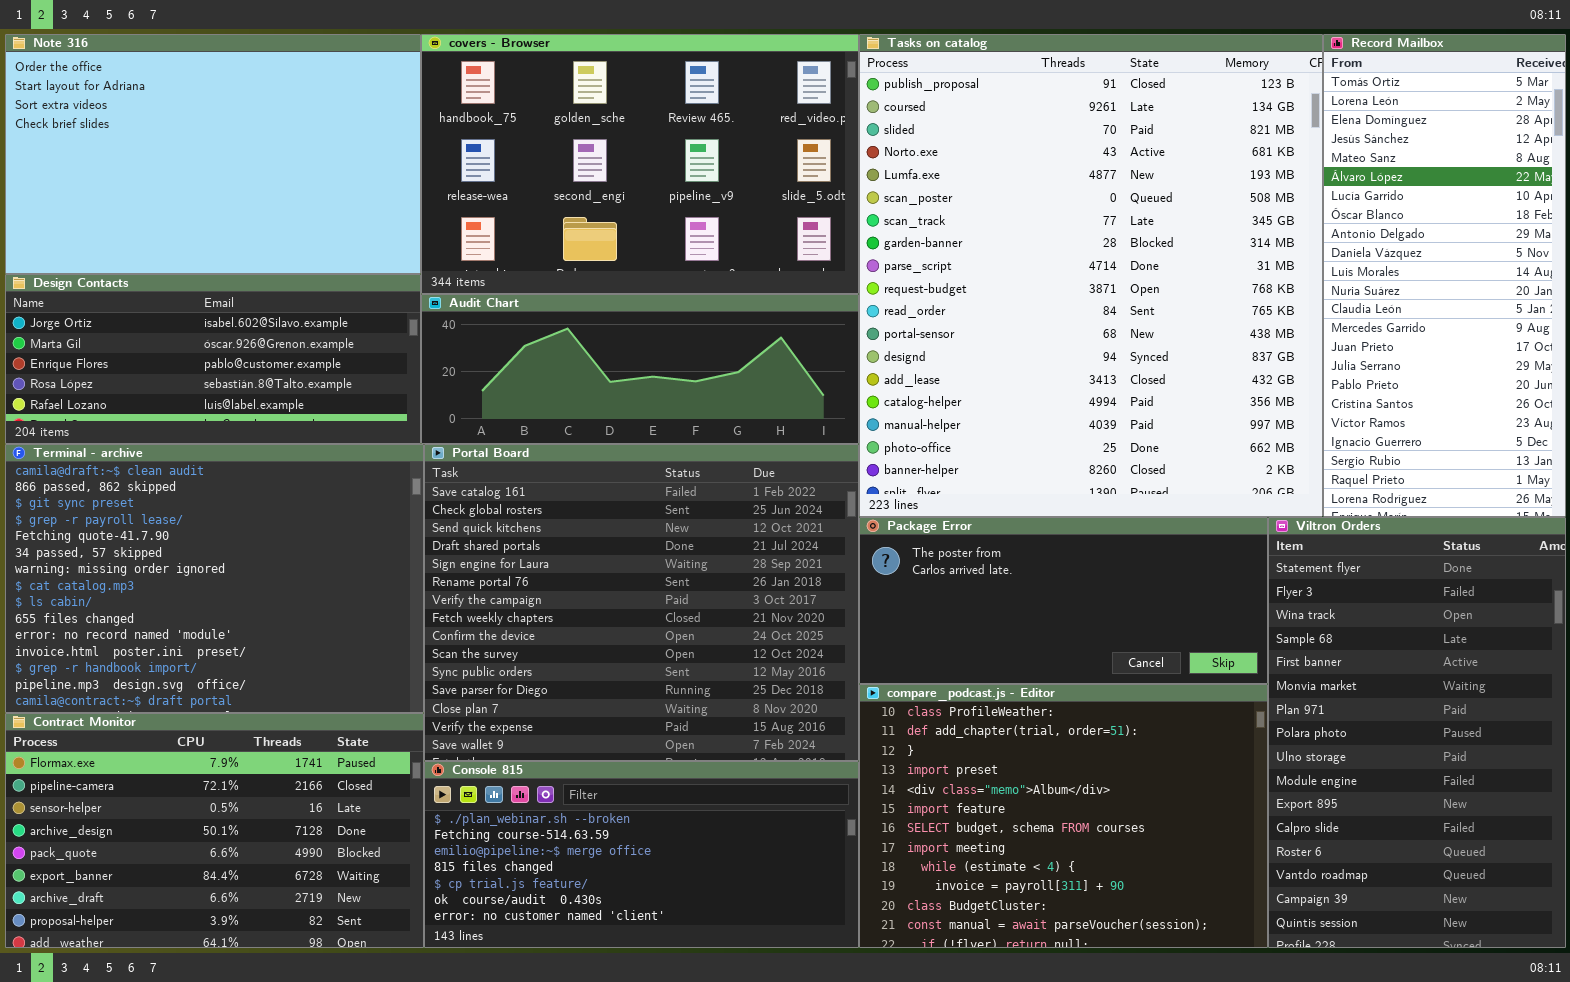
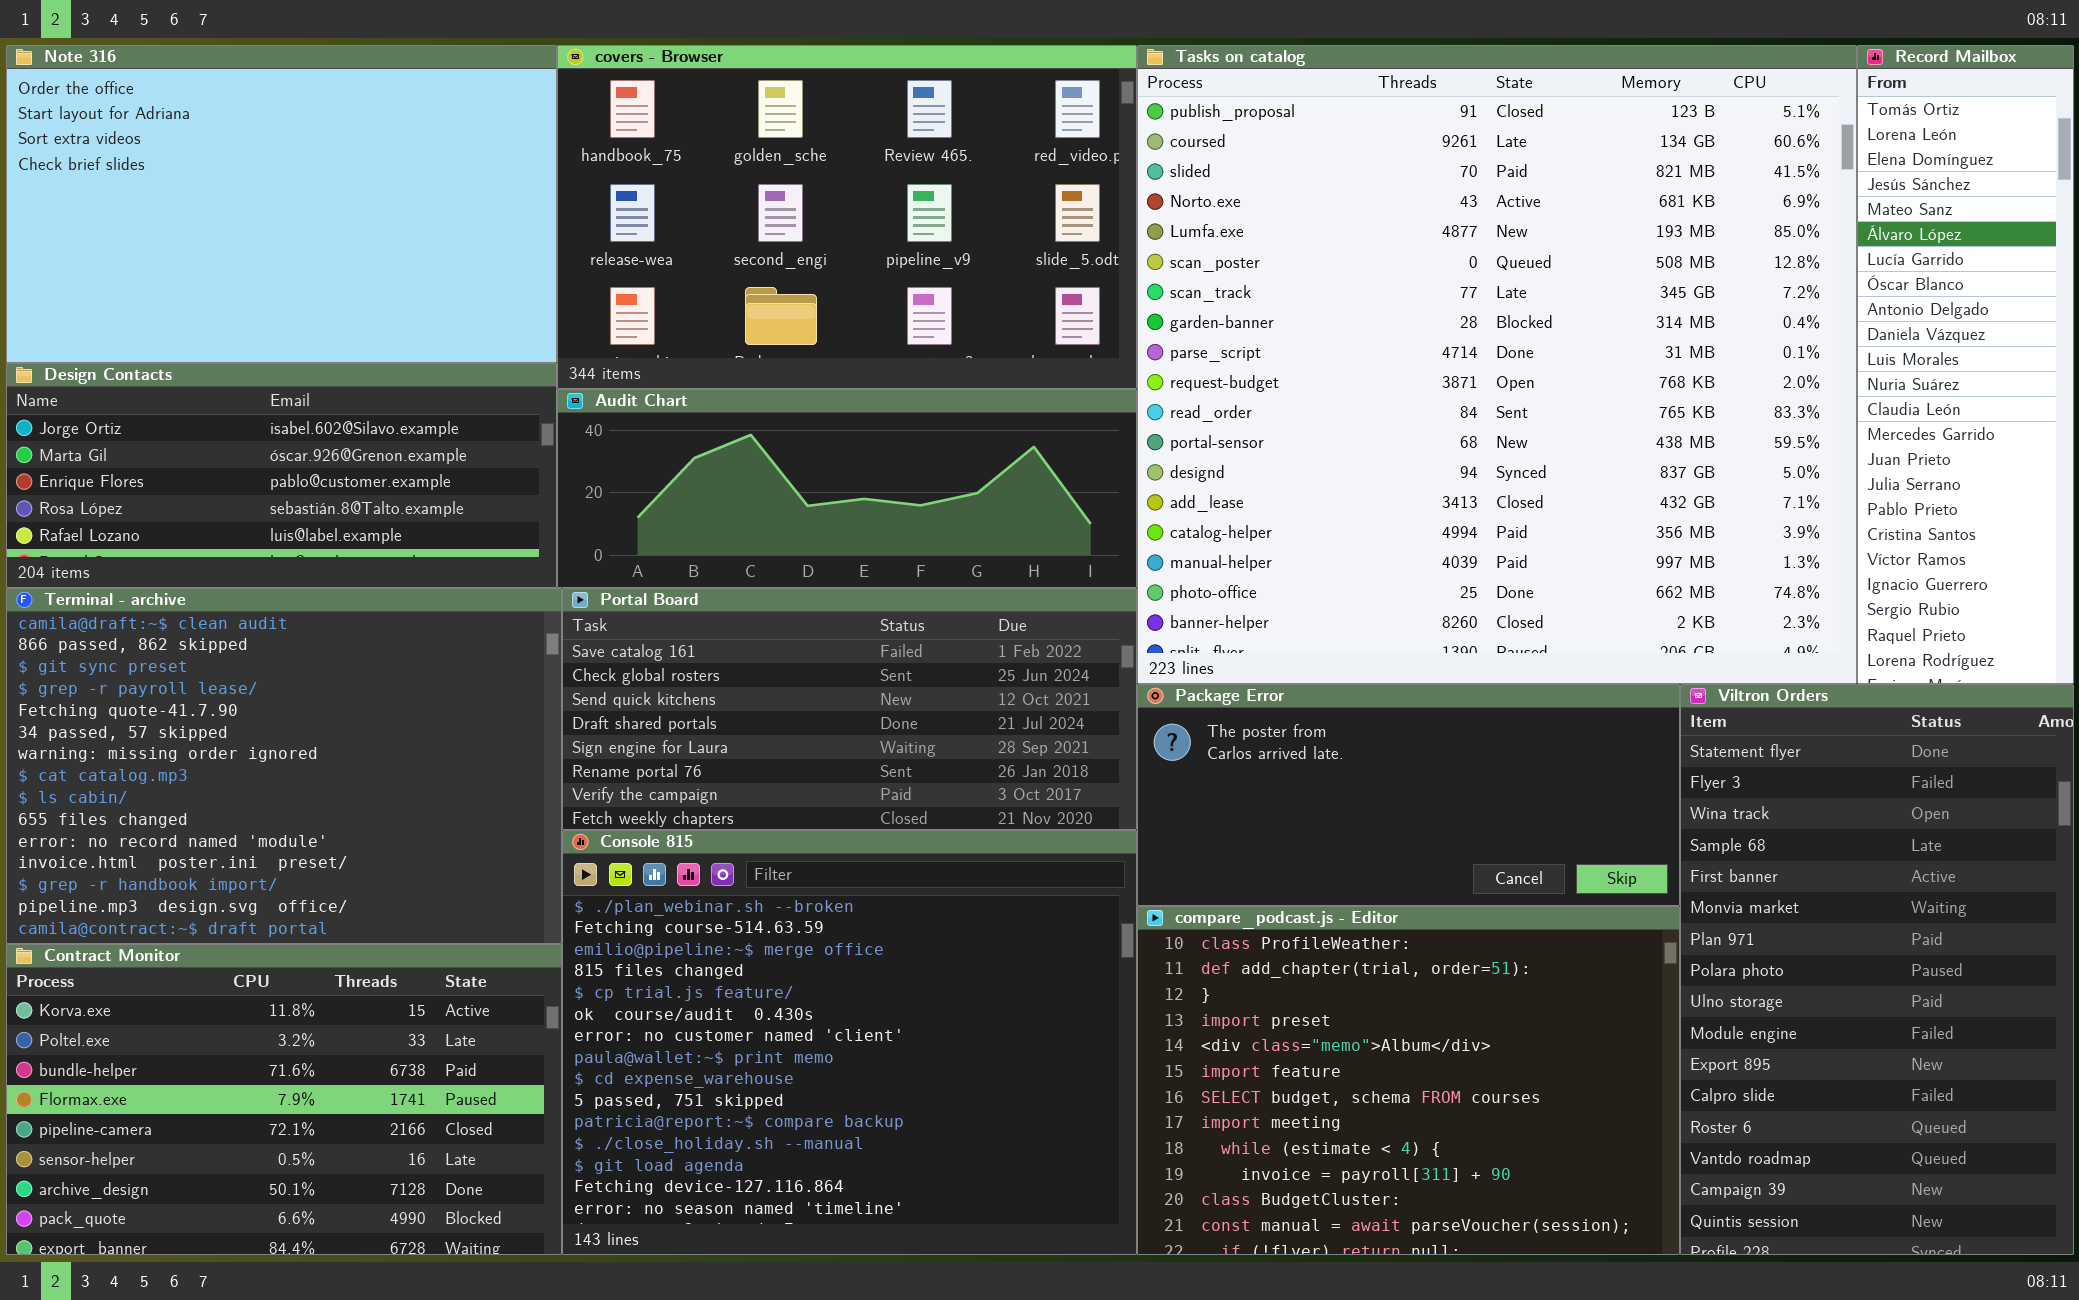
Tasks on catalog: [859,34,1323,517] -> [1137,45,1857,684], resized
Record Mailbox: [1323,34,1566,517] -> [1857,45,2074,684], resized
Portal Board: [424,444,859,761] -> [562,588,1137,830], resized
Contract Monitor: [5,713,424,948] -> [6,944,562,1255], scrolled up 3 rows
Console 815: [424,761,859,948] -> [562,830,1137,1255], resized

